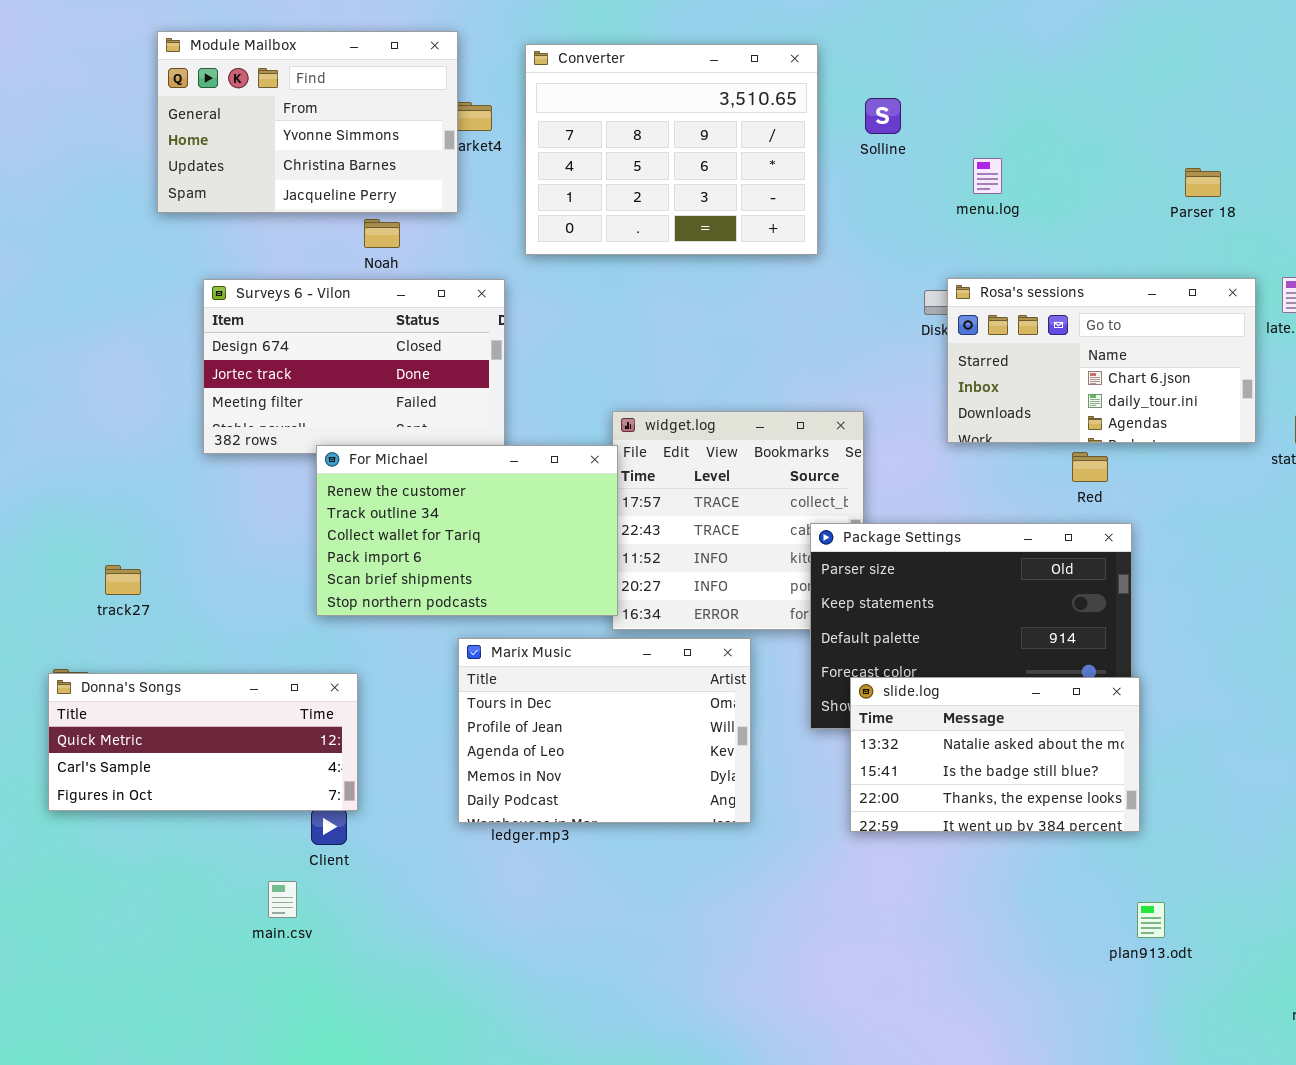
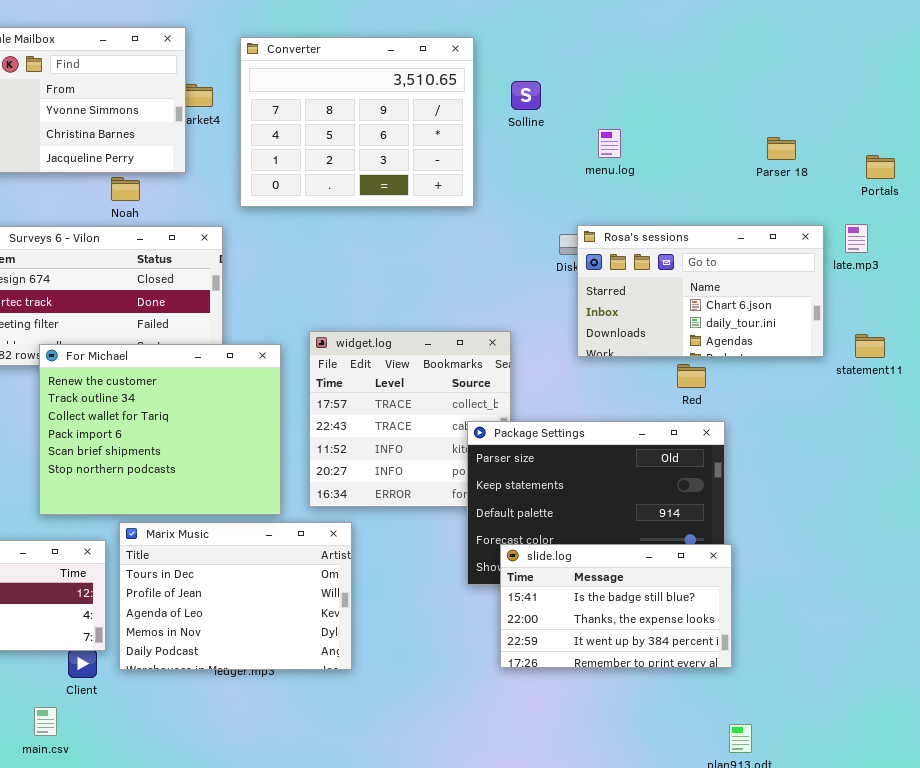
For Michael: [316,445,618,616] -> [39,344,281,515], moved, resized
Marix Music: [458,638,751,823] -> [119,522,352,670], moved
slide.log: [850,677,1140,832] -> [500,544,732,668], scrolled down 1 row

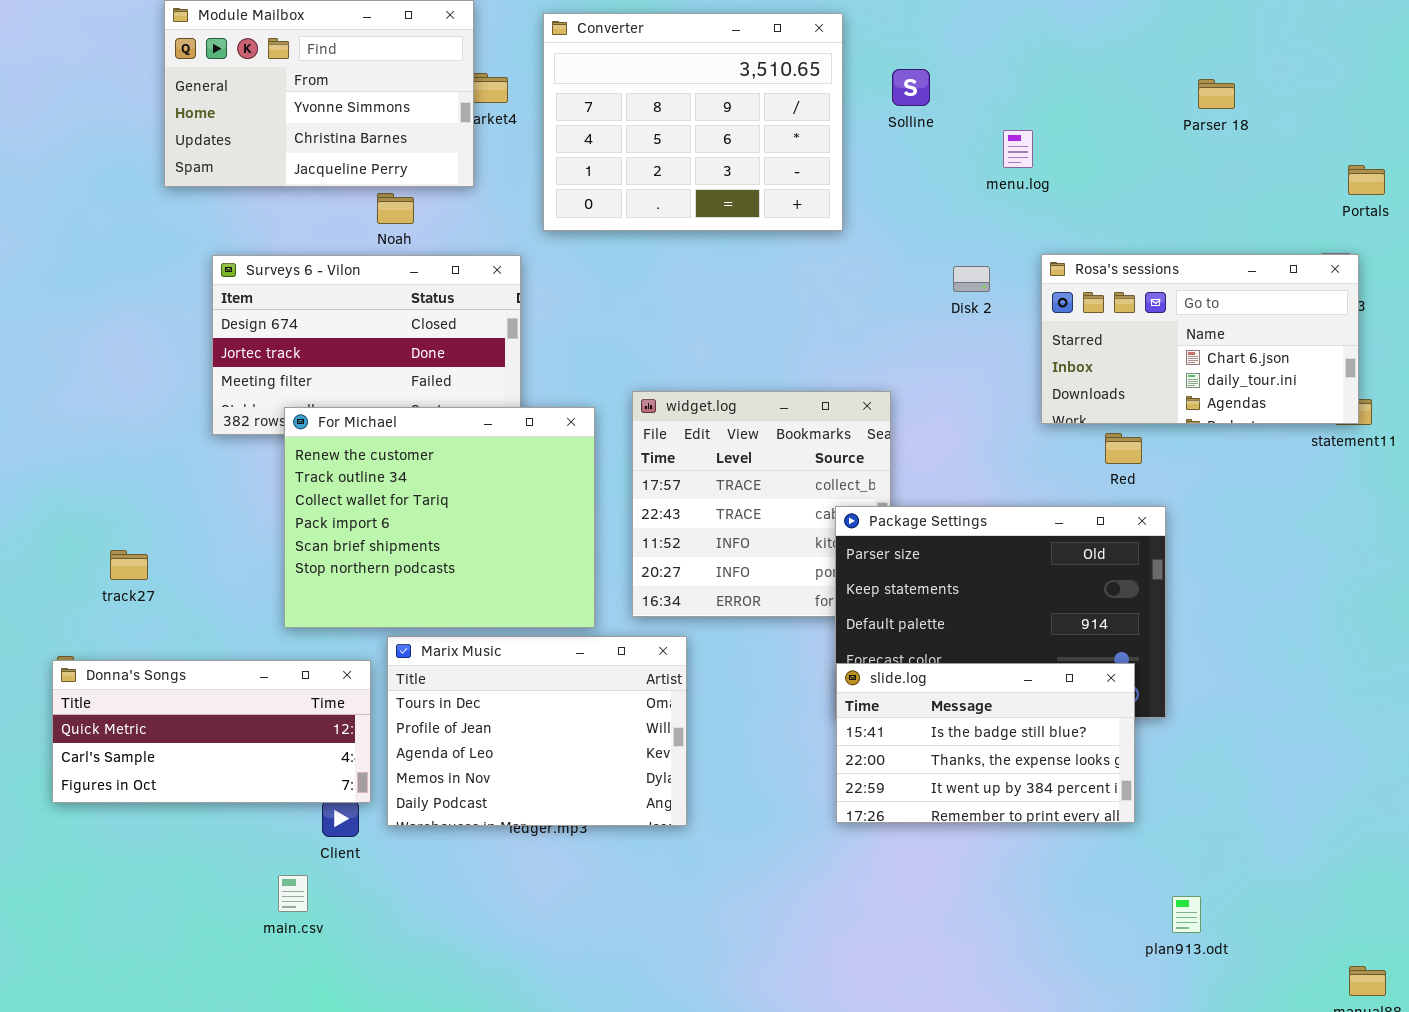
Parser 18: [767,137,796,160] -> [1198,79,1235,109], moved
Rosa's sessions: [577,225,824,357] -> [1041,254,1359,424], moved
slide.log: [500,544,732,668] -> [836,663,1135,823], moved

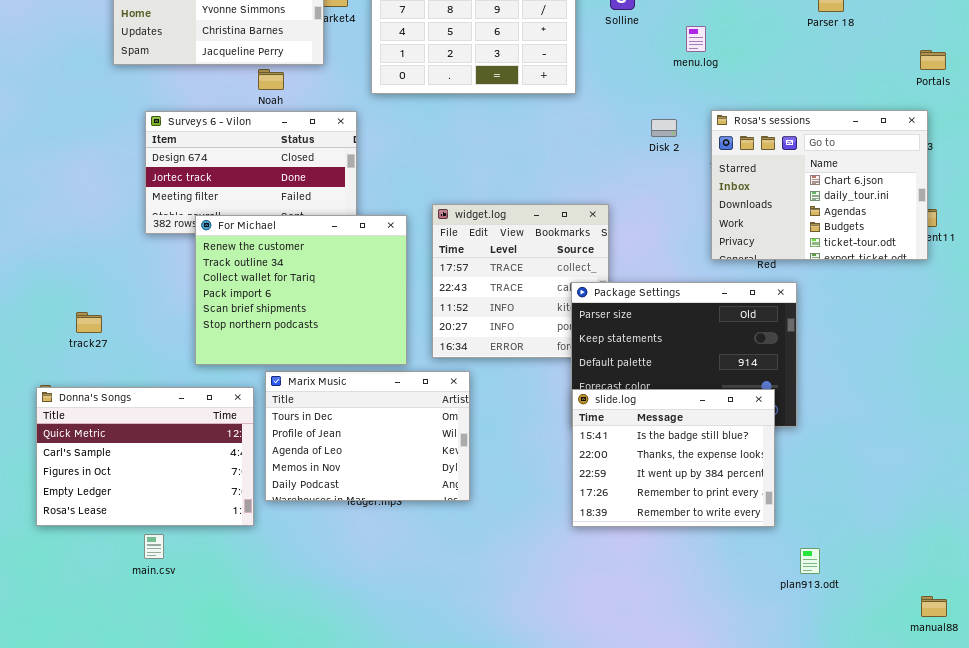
Rosa's sessions: [1041,254,1359,424] -> [711,110,928,260], resized
Donna's Songs: [52,660,371,803] -> [36,387,254,526], resized
slide.log: [836,663,1135,823] -> [572,389,775,527], resized
main.csv: [278,875,308,912] -> [144,534,164,559], moved

